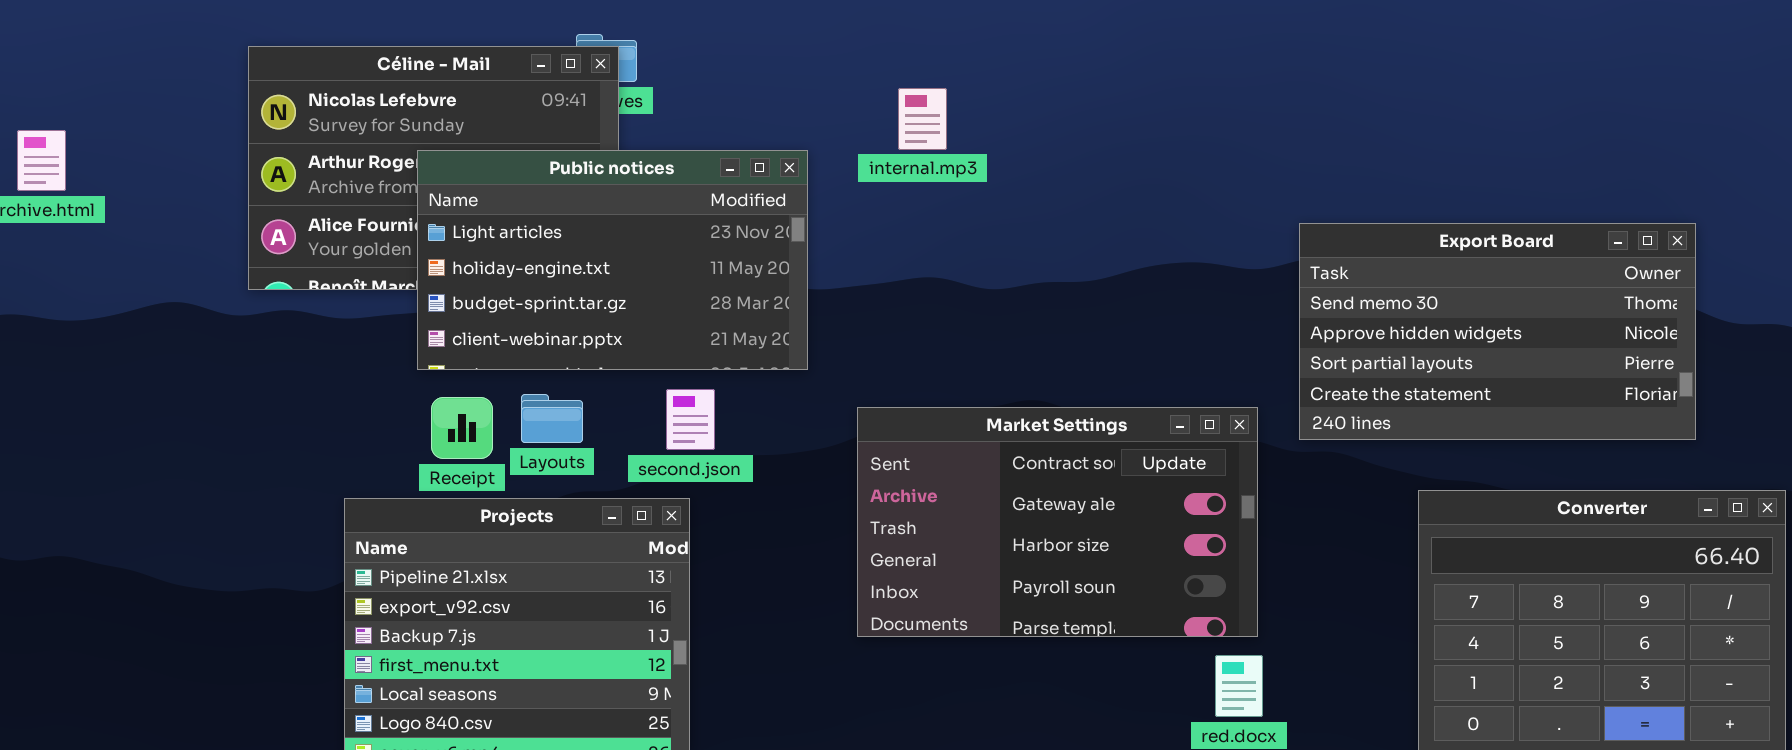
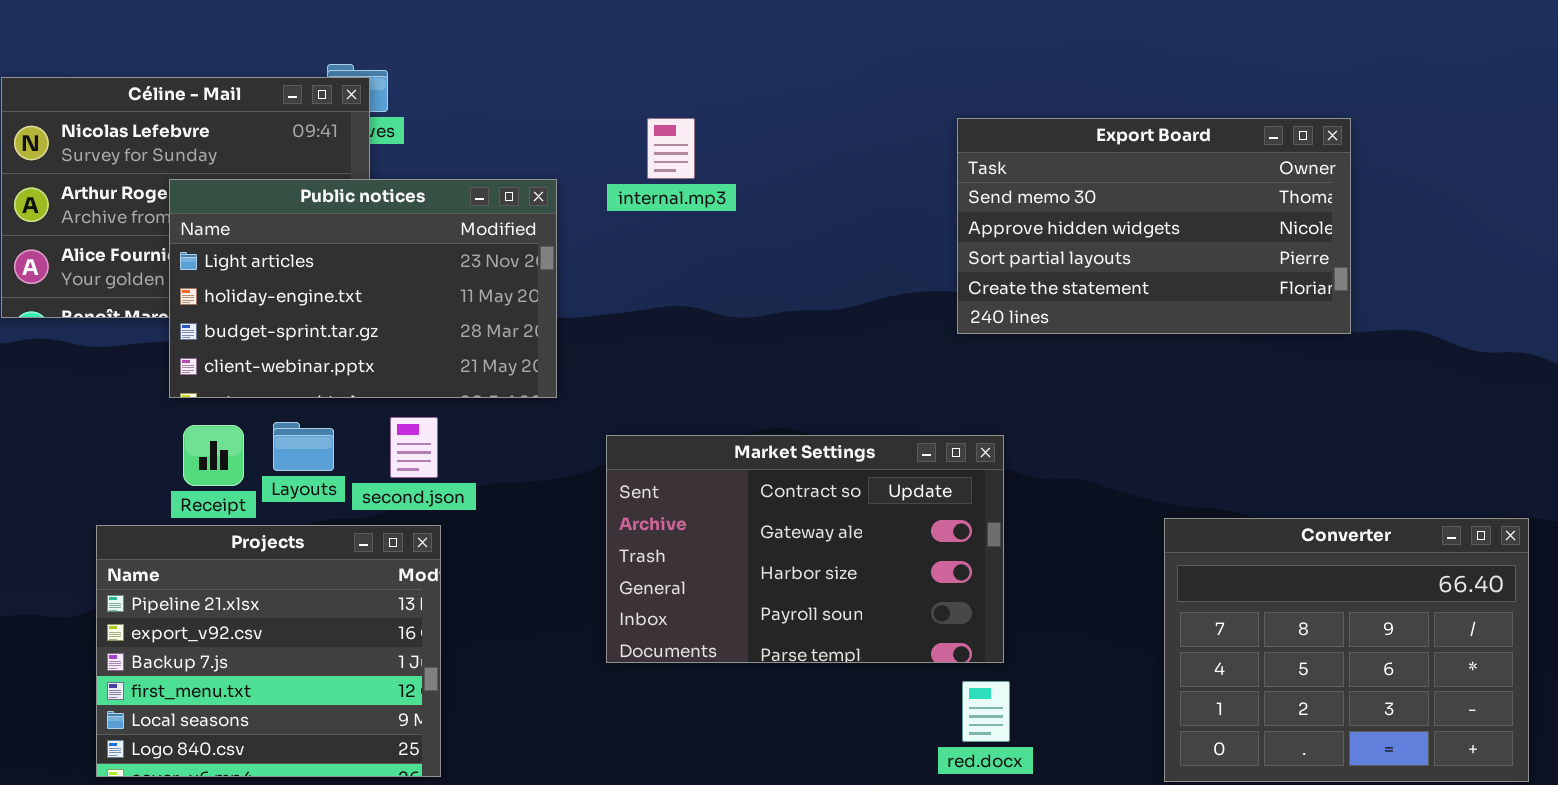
Export Board: [1299,223,1696,440] -> [957,118,1351,334], moved
second.json: [666,389,715,450] -> [390,417,438,478], moved

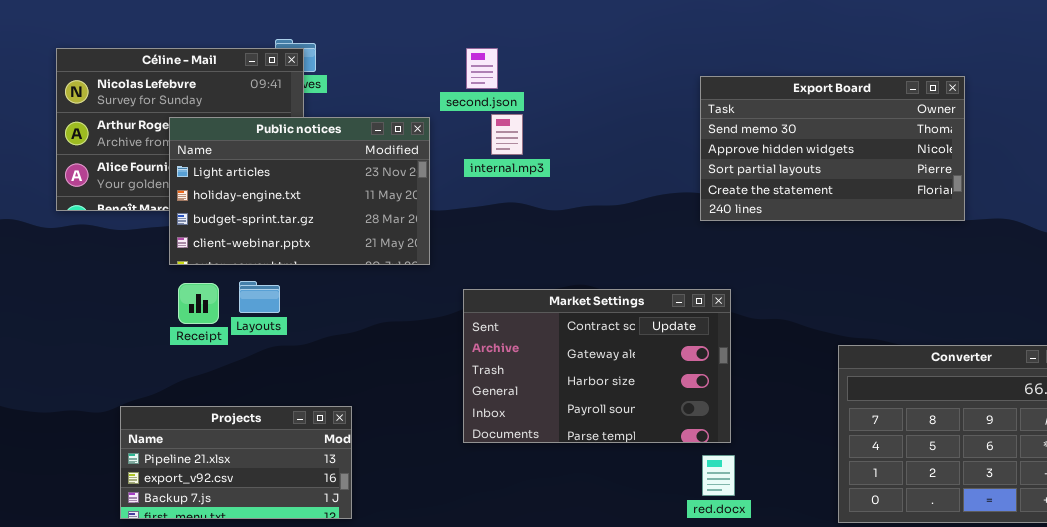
internal.mp3: [647,118,695,179] -> [491,114,523,155], moved
second.json: [390,417,438,478] -> [466,48,498,89], moved
Projects: [96,525,441,777] -> [120,406,352,519], resized

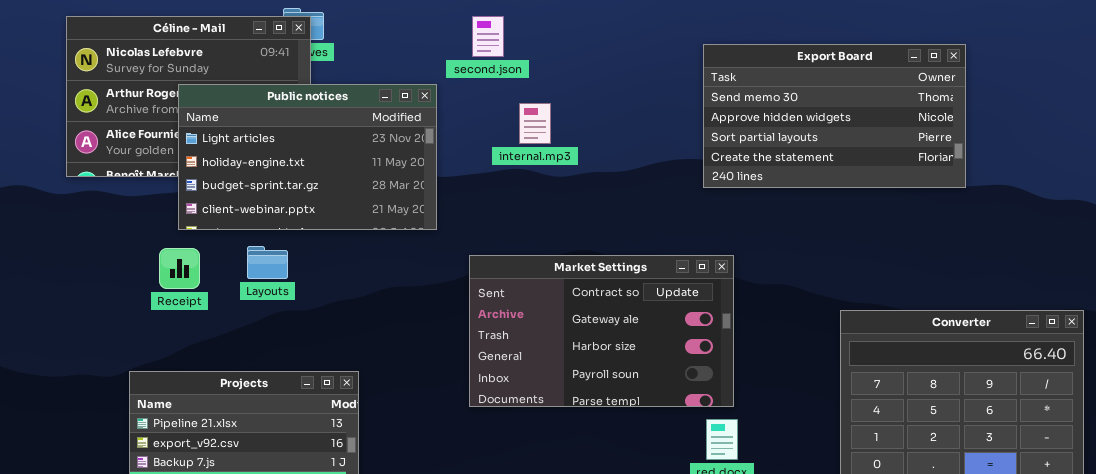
internal.mp3: [491,114,523,155] -> [519,103,551,144], moved
Receipt: [178,283,219,324] -> [159,248,200,289], moved

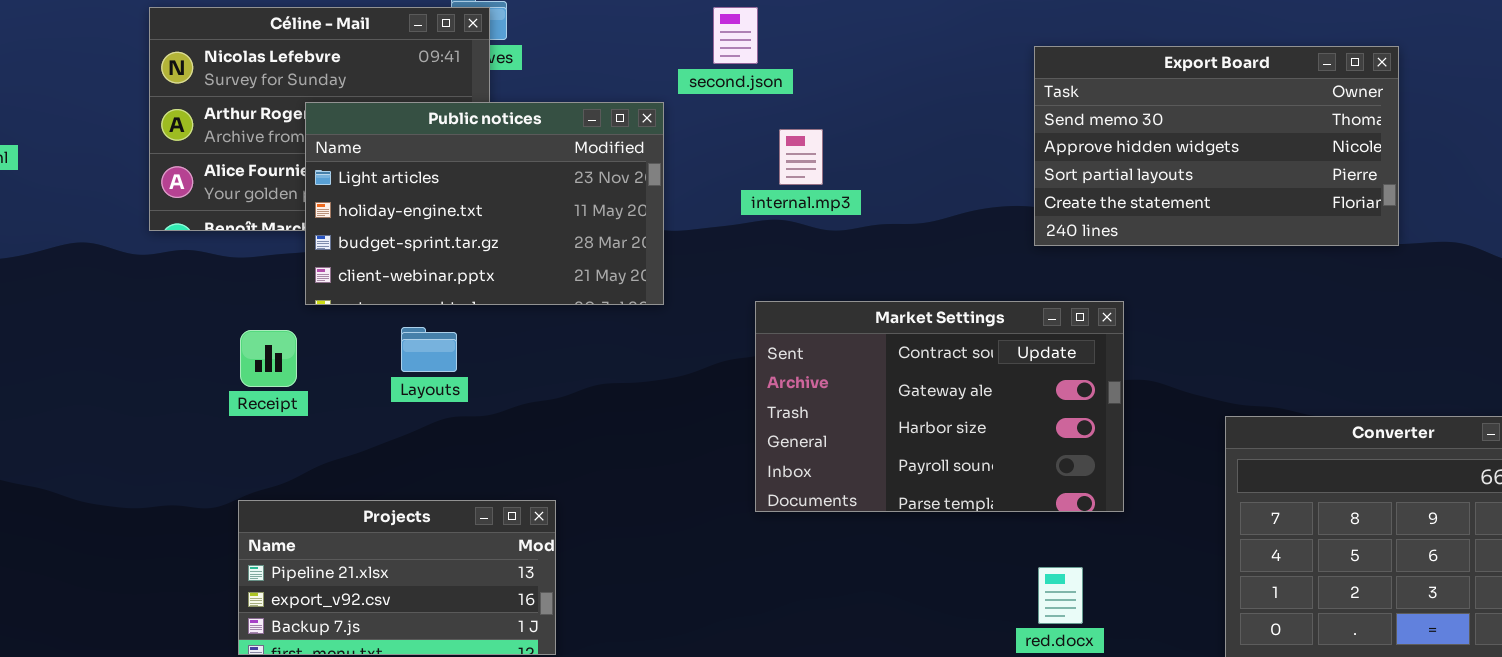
Receipt: [159,248,200,289] -> [240,330,297,387], moved
Market Settings: [469,255,734,407] -> [755,301,1124,512], moved

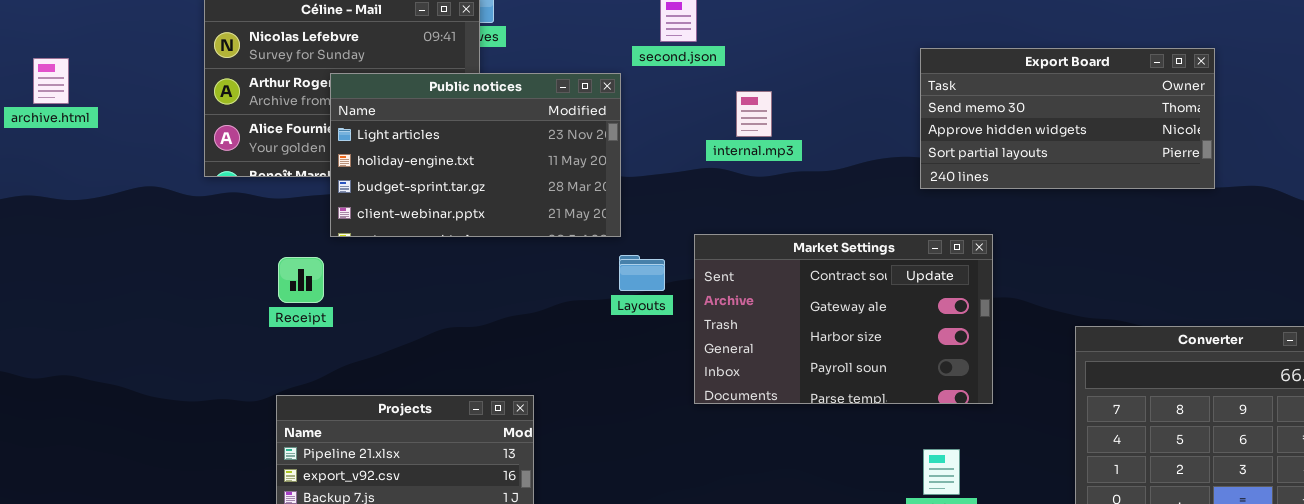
Export Board: [1034,46,1399,246] -> [920,48,1215,189], resized
internal.mp3: [779,129,823,185] -> [736,91,772,137], moved
Layouts: [401,327,457,372] -> [619,255,665,291], moved

